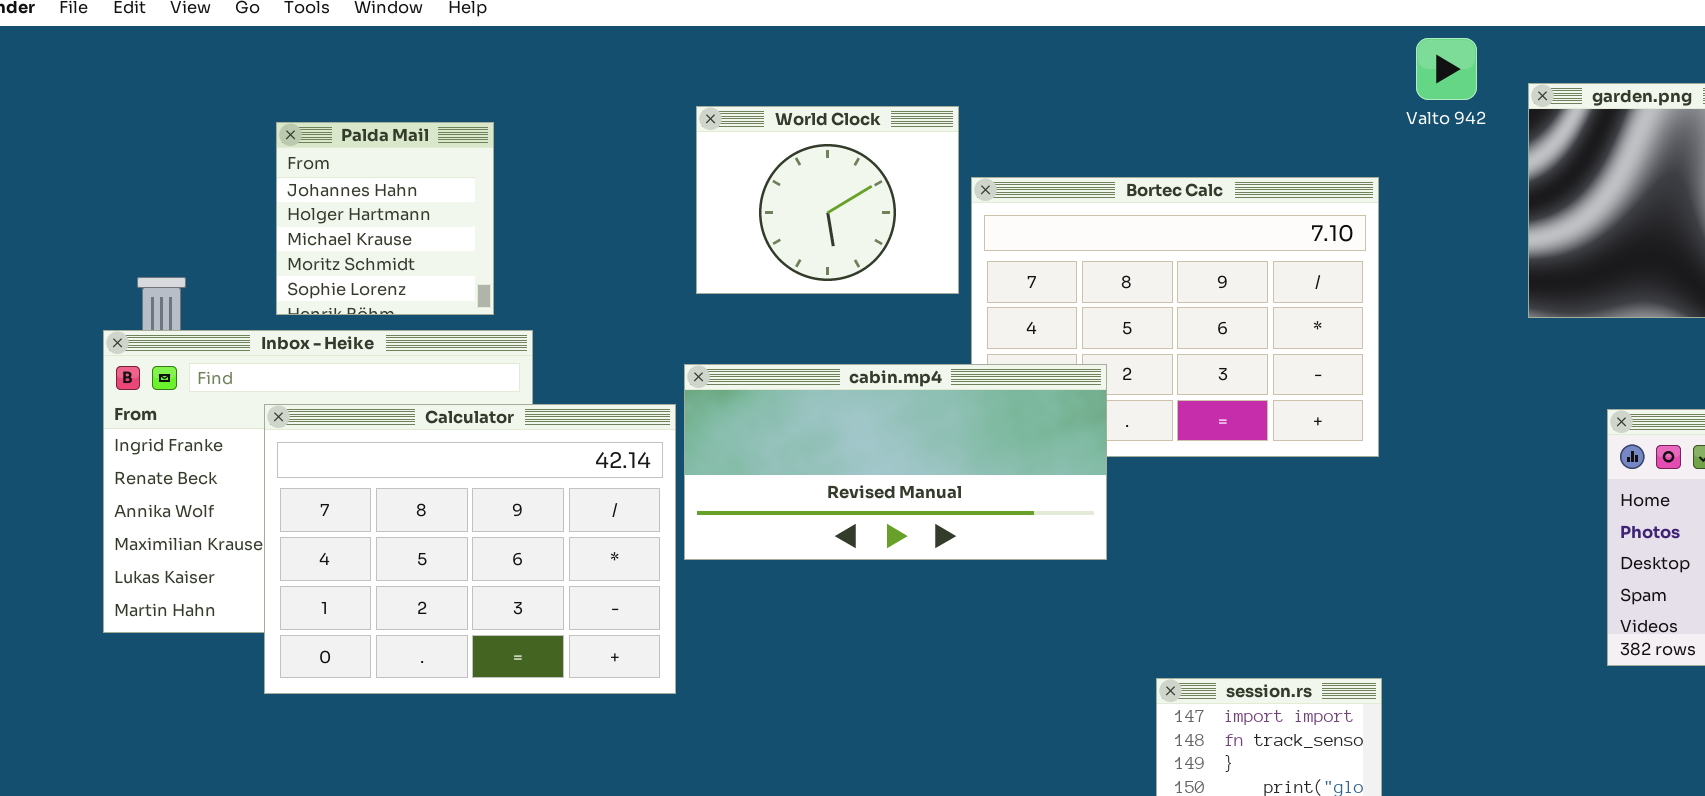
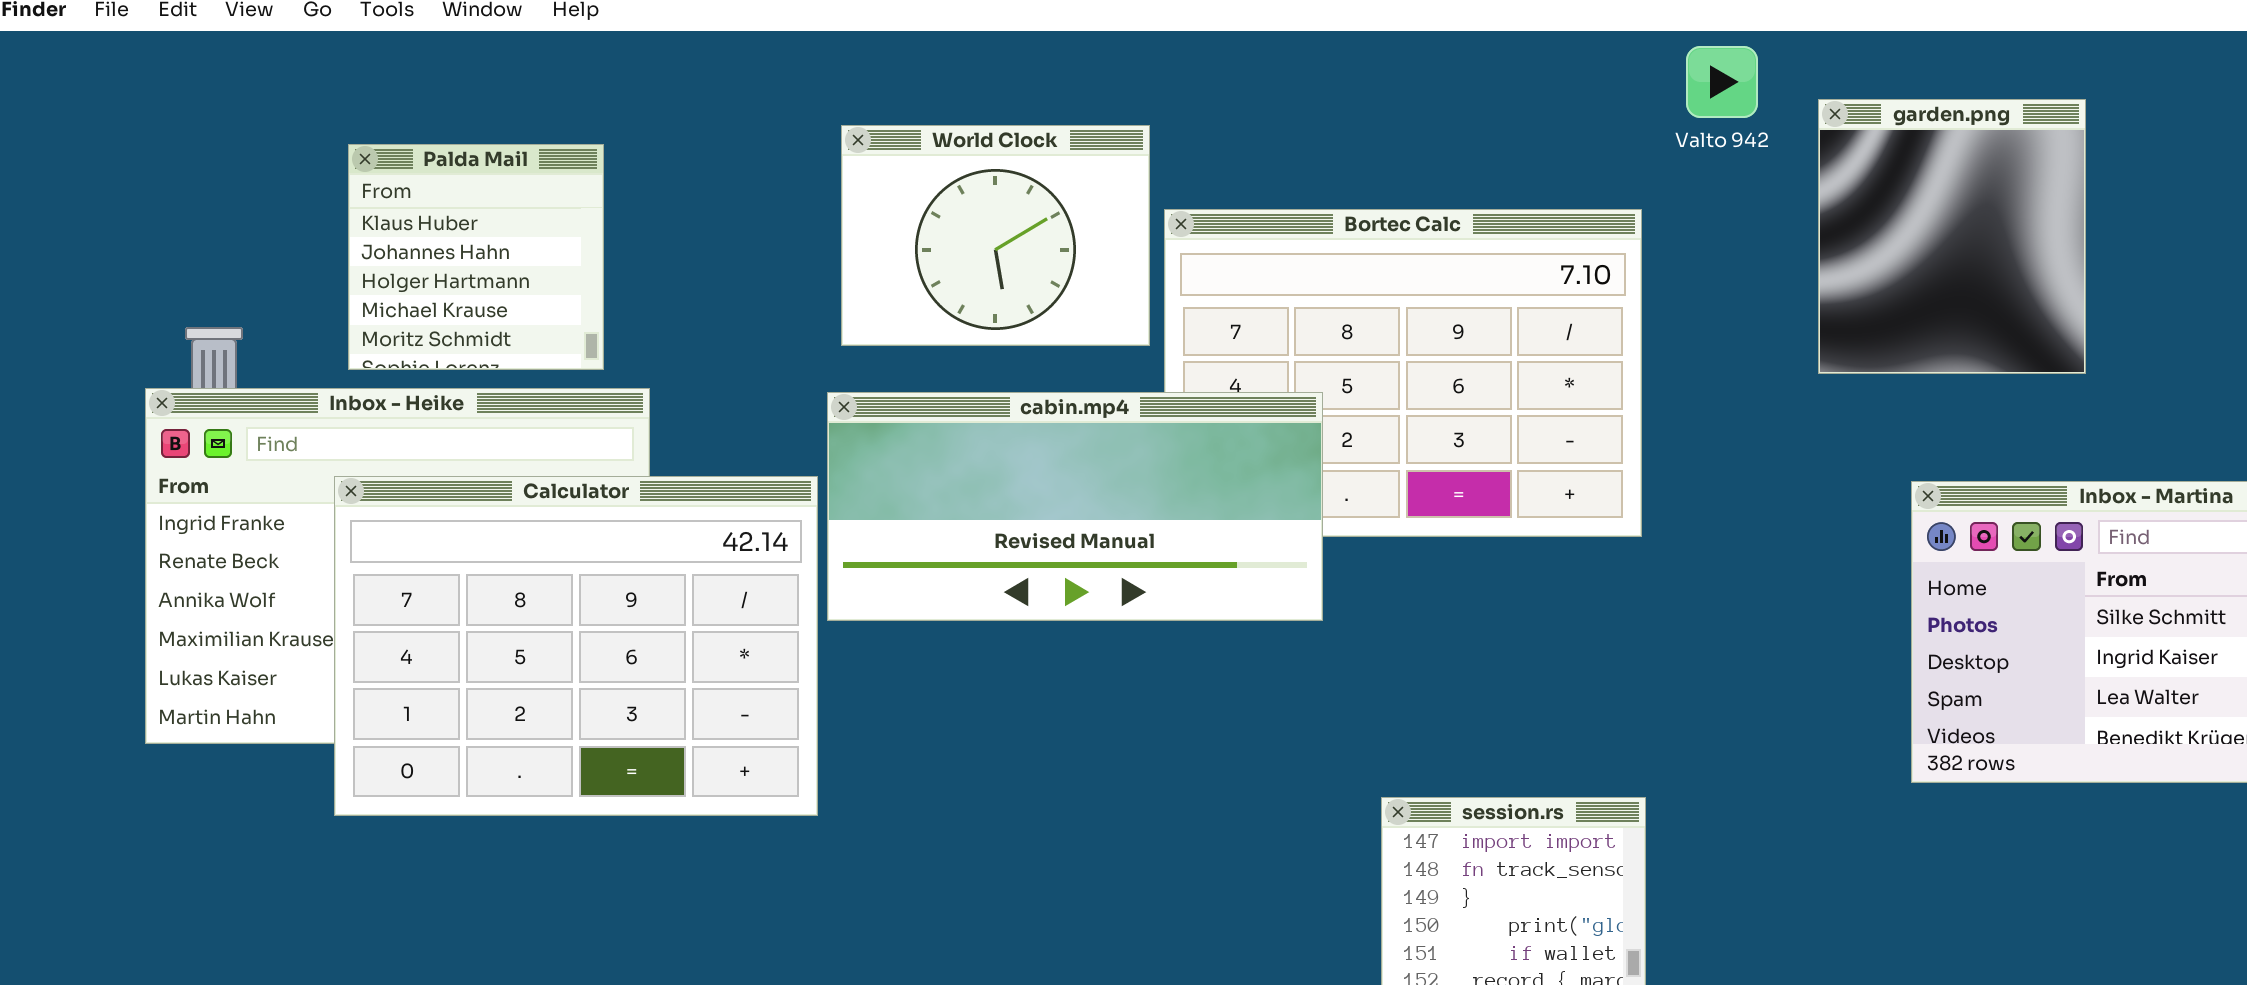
Palda Mail: [276,122,494,315] -> [348,144,604,370], scrolled up 1 row
cabin.mp4: [684,364,1107,560] -> [827,392,1323,621], moved

